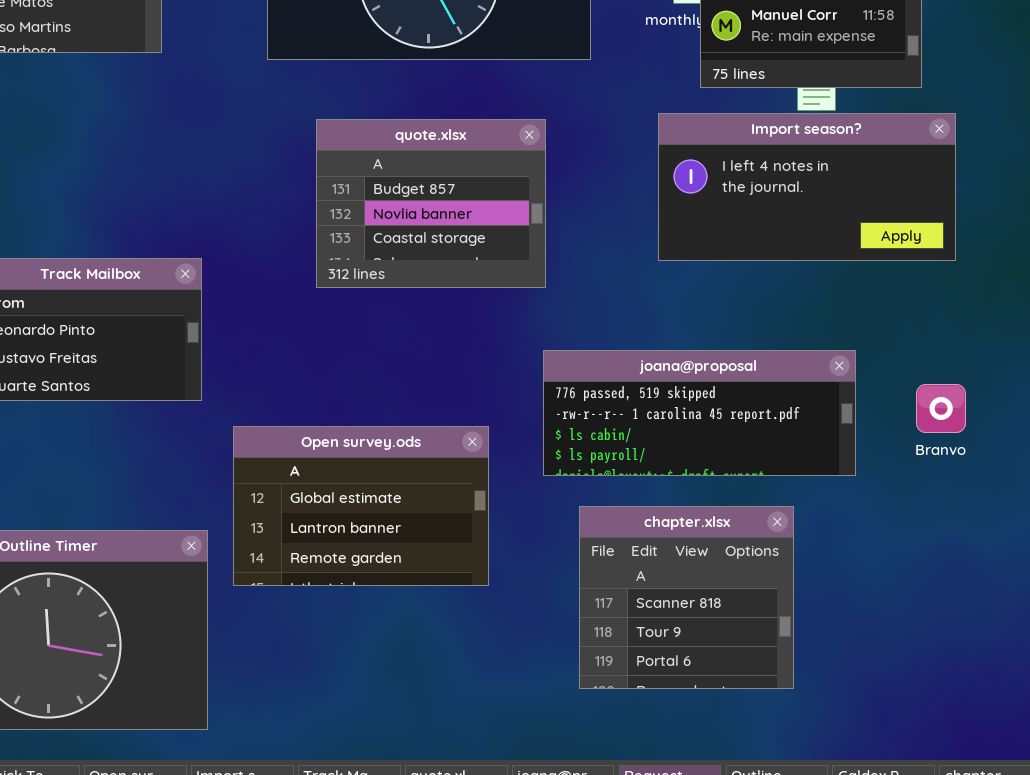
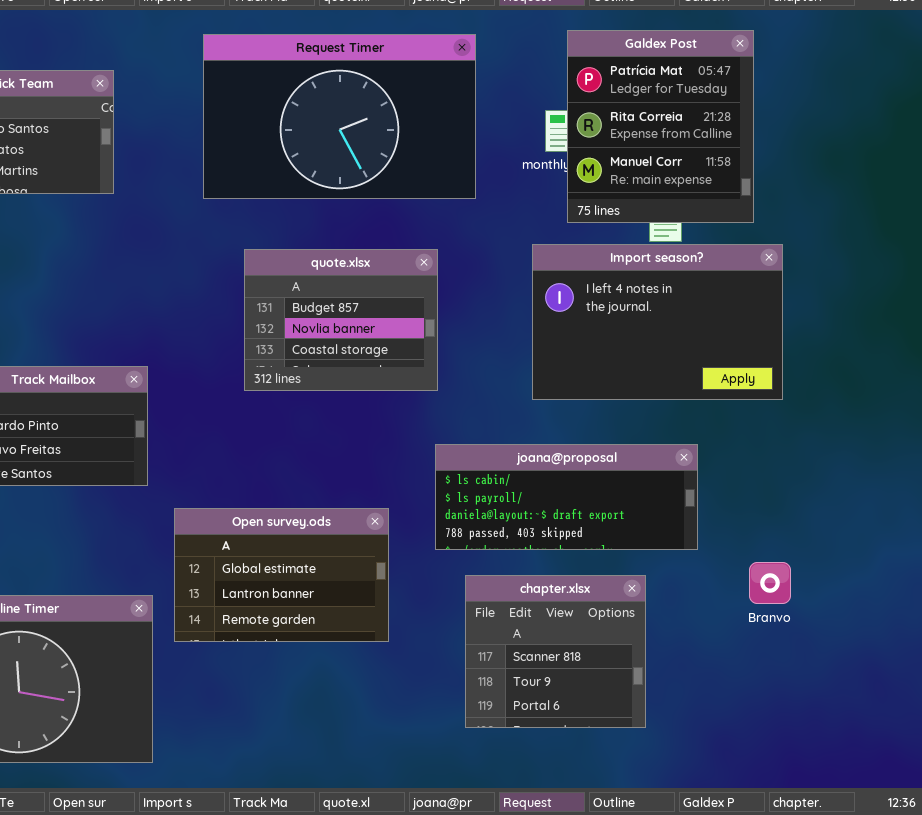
Import season?: [658,113,956,261] -> [532,244,783,400], resized
joana@proposal: [543,350,856,476] -> [435,444,698,550], scrolled down 2 rows
Branvo: [916,384,966,433] -> [749,562,791,604], moved

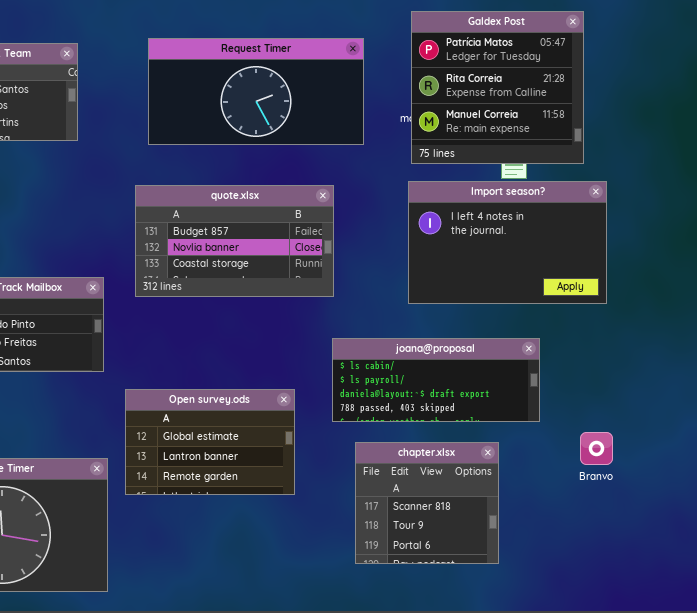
Galdex Post: [567,30,754,223] -> [411,11,584,164], resized
Request Timer: [203,34,476,199] -> [148,38,364,145], resized
quote.xlsx: [244,249,438,391] -> [135,185,334,297], resized

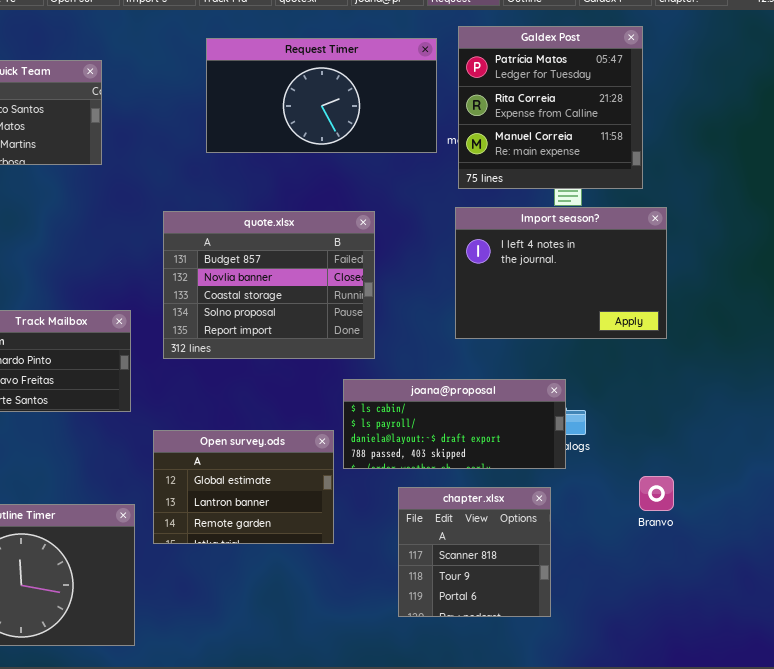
Request Timer: [148,38,364,145] -> [206,38,437,153], moved
quote.xlsx: [135,185,334,297] -> [163,211,375,359], resized
joana@proposal: [332,338,540,422] -> [343,379,566,469], moved

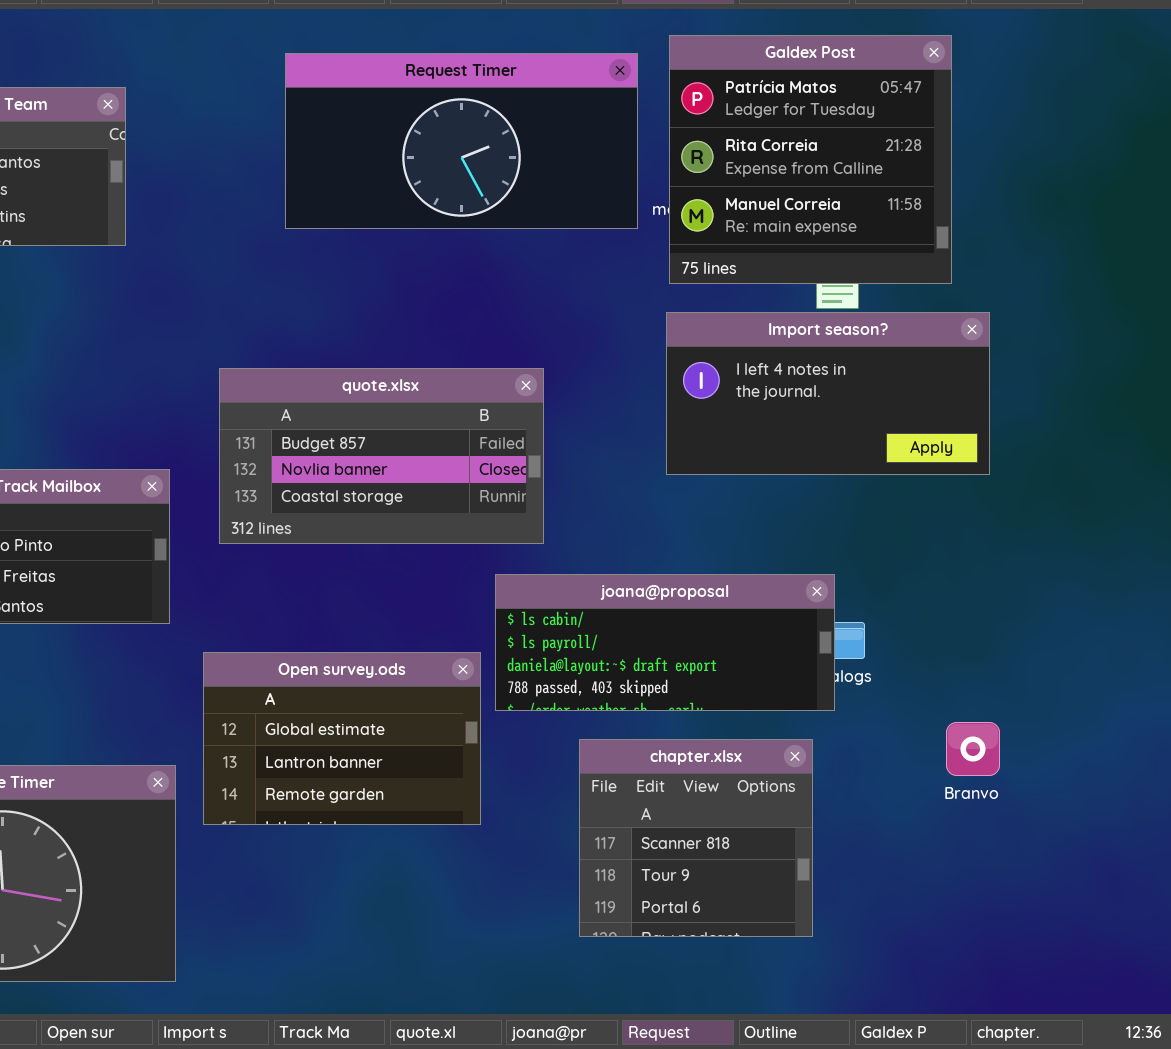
Import season?: [455,207,667,339] -> [666,312,990,475], resized
quote.xlsx: [163,211,375,359] -> [219,368,544,544], resized

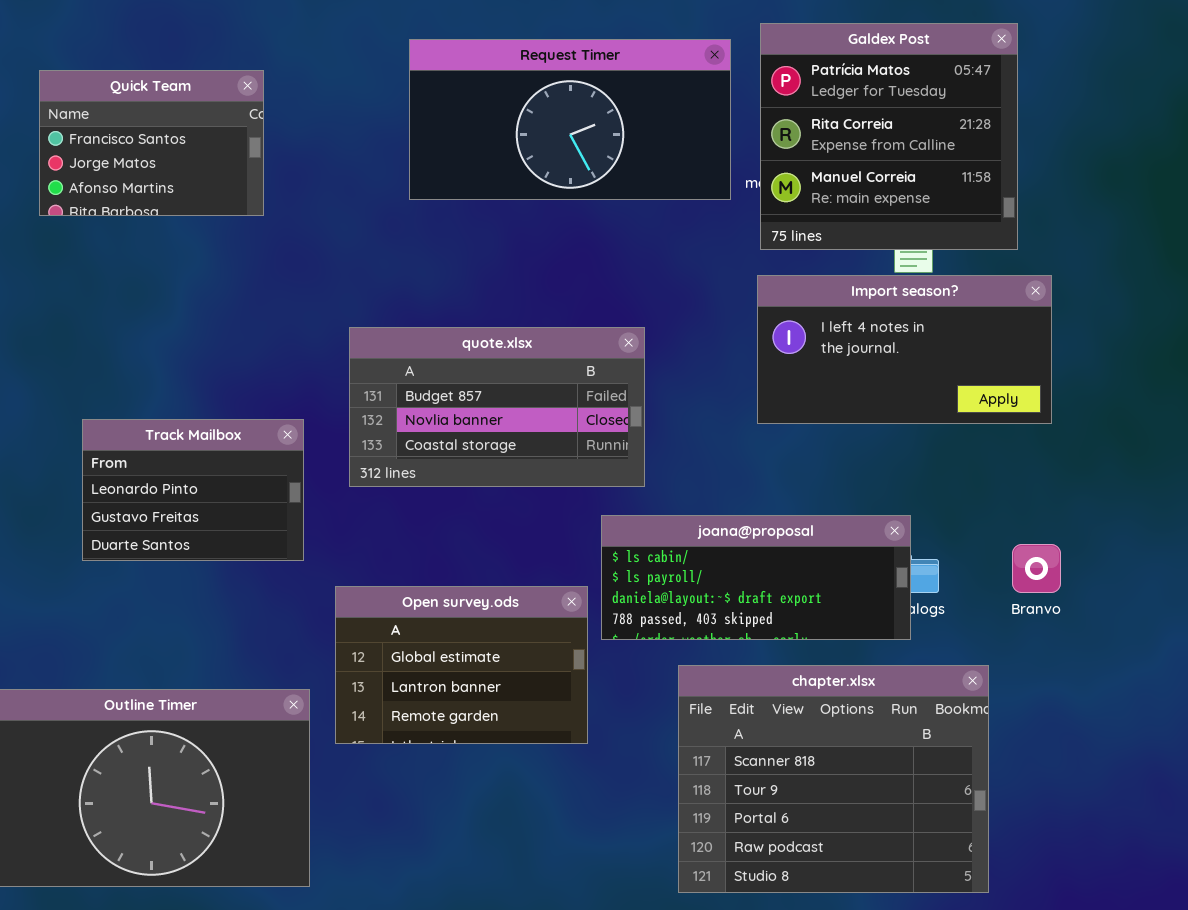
Branvo: [946,722,1000,776] -> [1012,544,1061,593], moved
chapter.xlsx: [579,739,813,937] -> [678,665,989,893], resized

